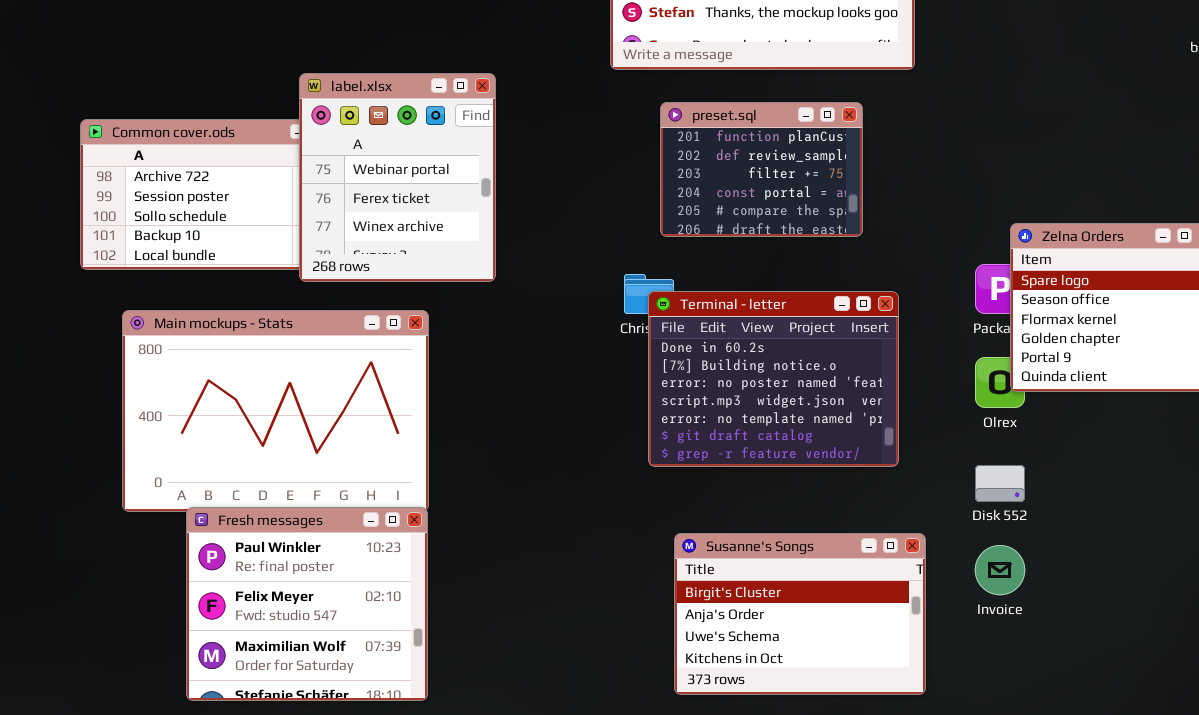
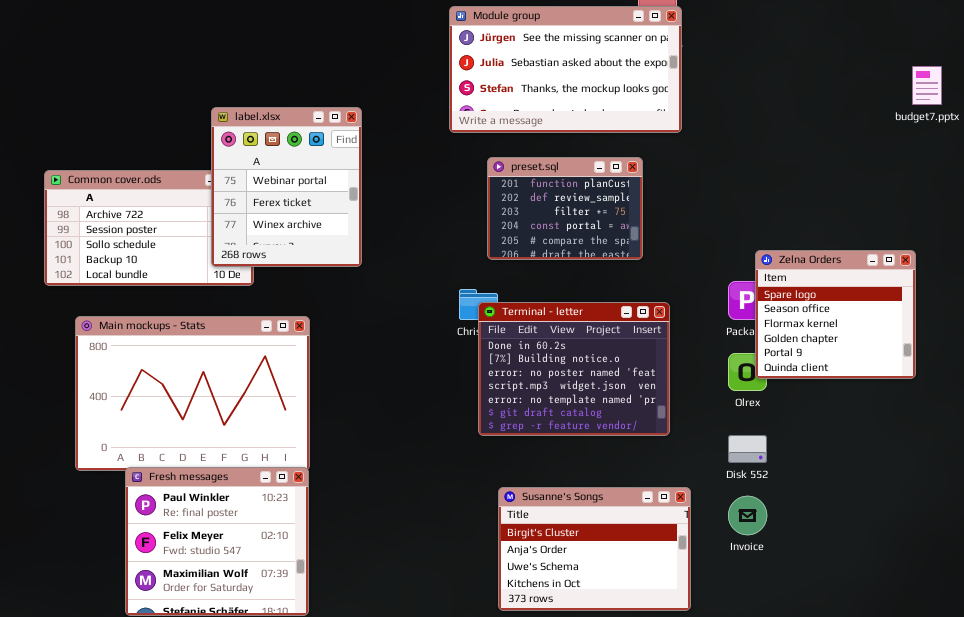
label.xlsx: [299,73,496,282] -> [211,107,362,267], moved

